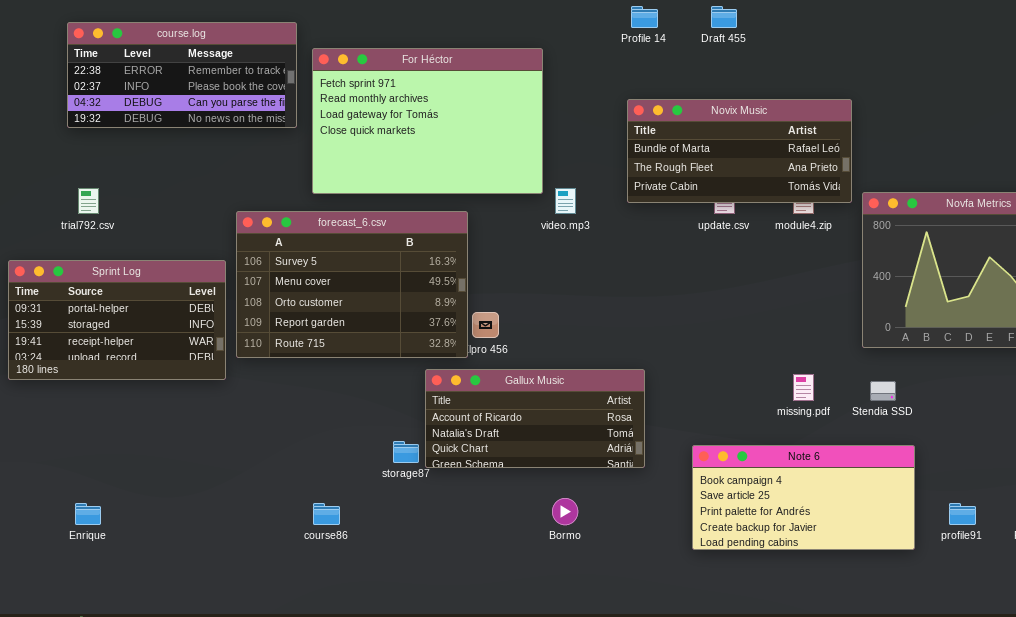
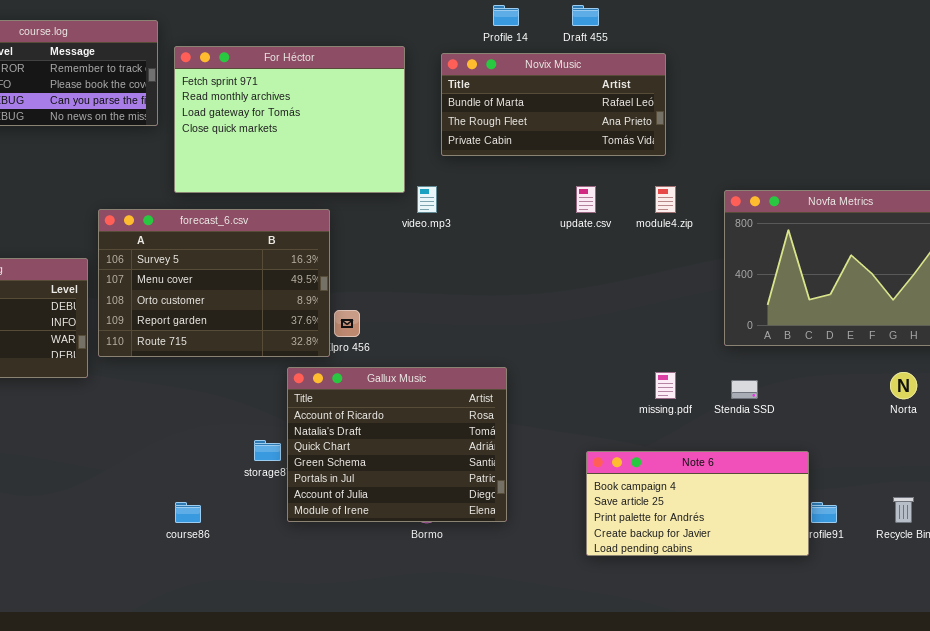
Novix Music: [627,99,852,203] -> [441,53,666,156], moved
Gallux Music: [425,369,645,468] -> [287,367,507,522], resized
Note 6: [692,445,915,550] -> [586,451,809,556], moved

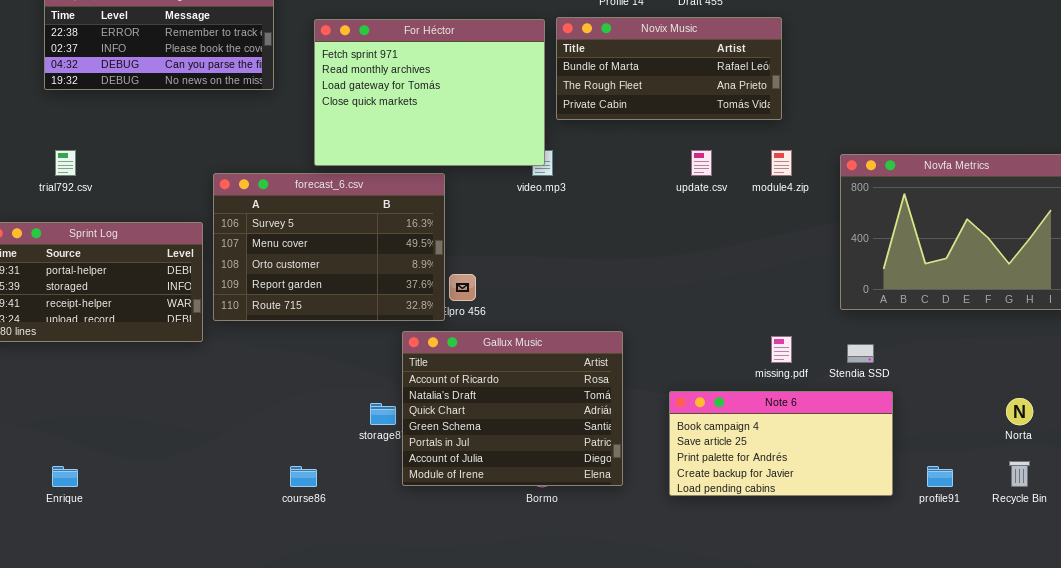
For Héctor: [174,46,405,193] -> [314,19,545,166], moved
Norta: [890,372,917,399] -> [1006,398,1033,425], moved
Note 6: [586,451,809,556] -> [669,391,893,496], moved

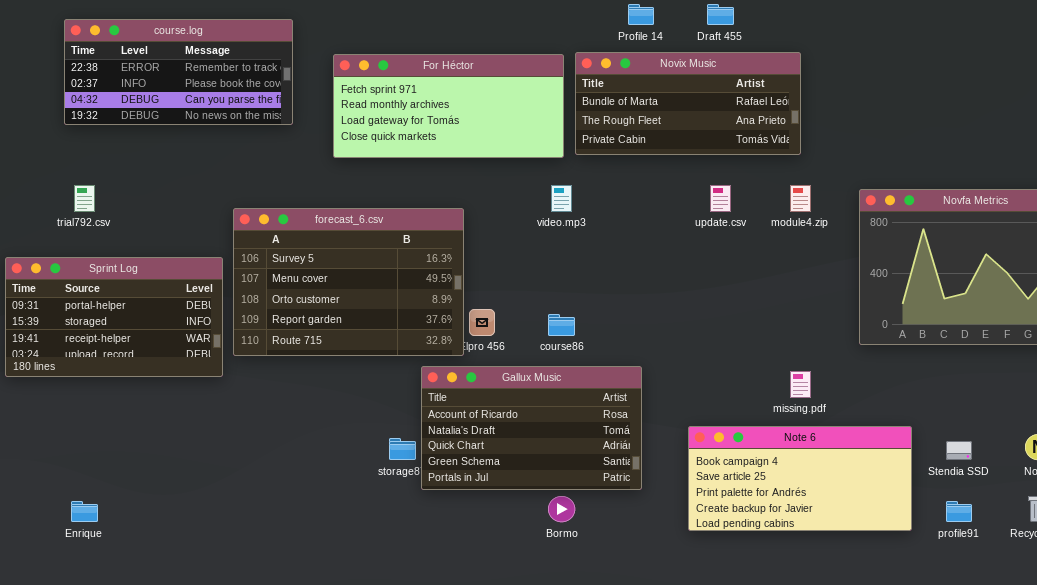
For Héctor: [314,19,545,166] -> [333,54,564,158], resized
Gallux Music: [402,331,623,486] -> [421,366,642,490], resized
Stendia SSD: [847,344,874,363] -> [946,441,972,460], moved
course86: [290,466,317,487] -> [548,314,575,336], moved

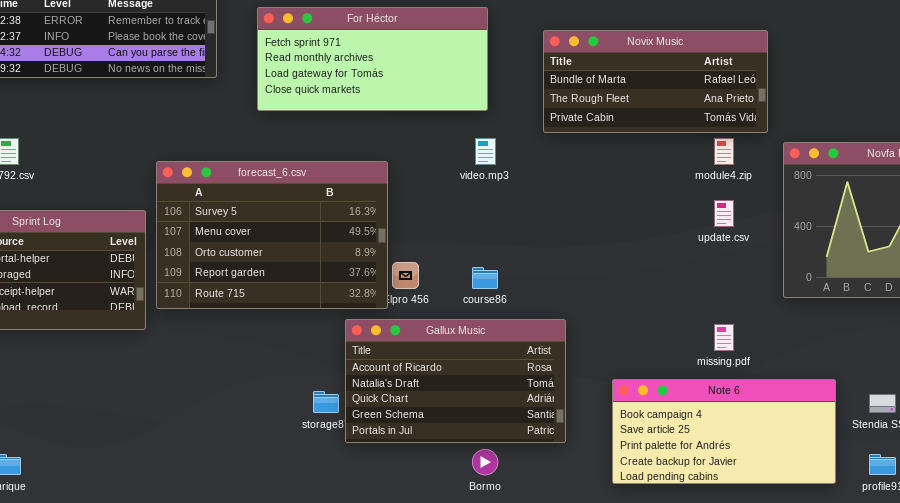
Novix Music: [575,52,801,155] -> [543,30,768,133], moved
update.csv: [710,185,731,212] -> [714,200,734,227], moved

